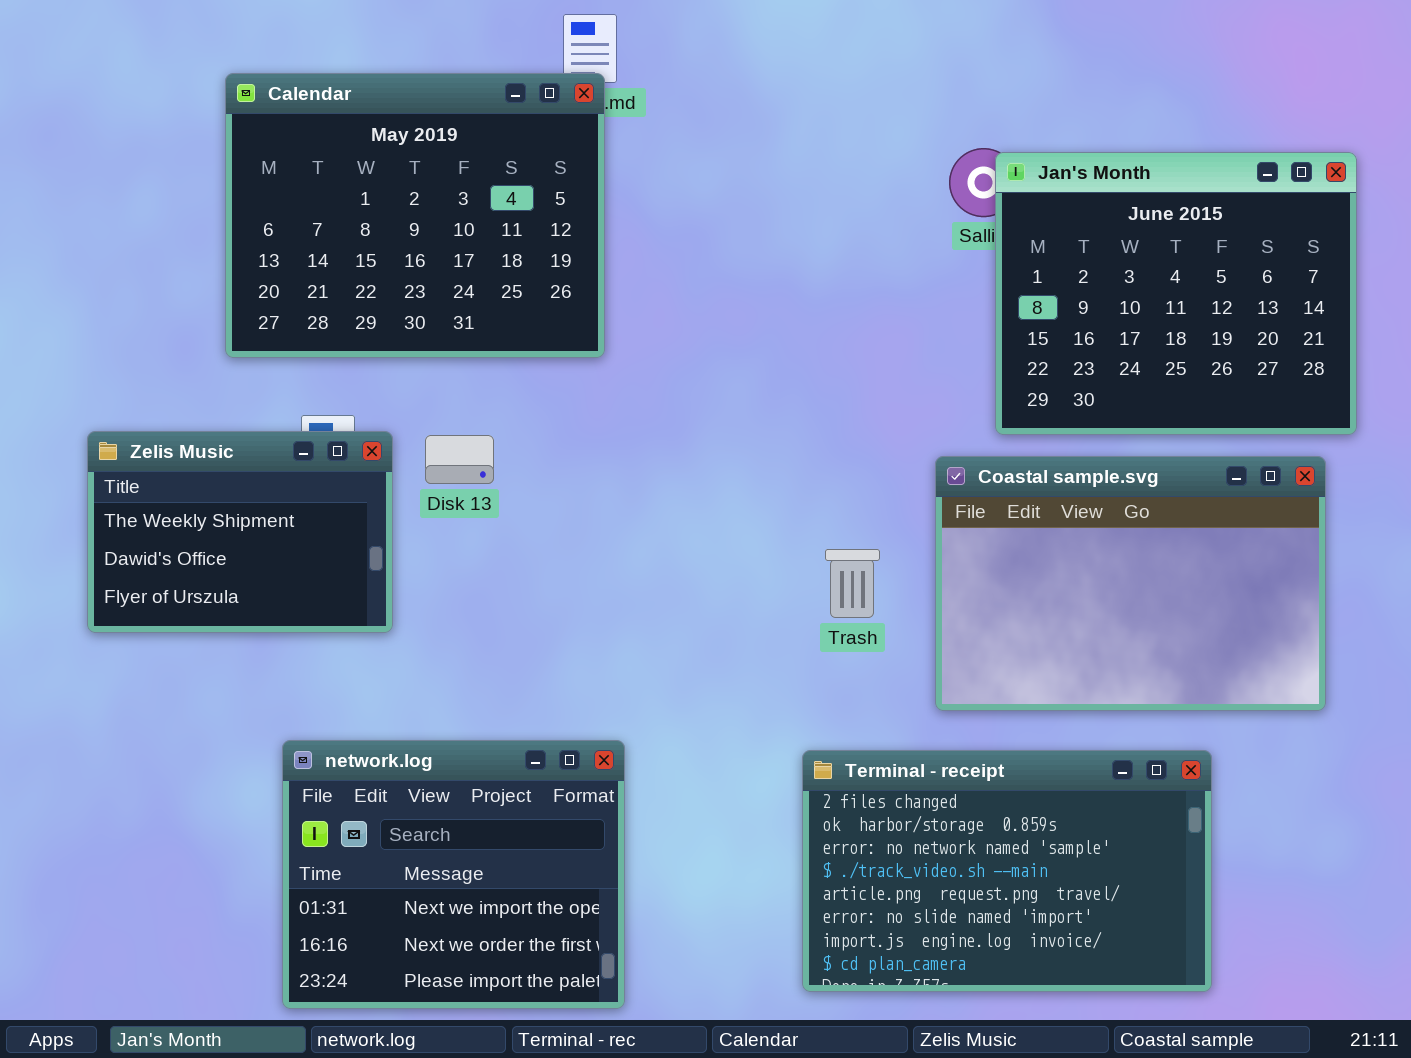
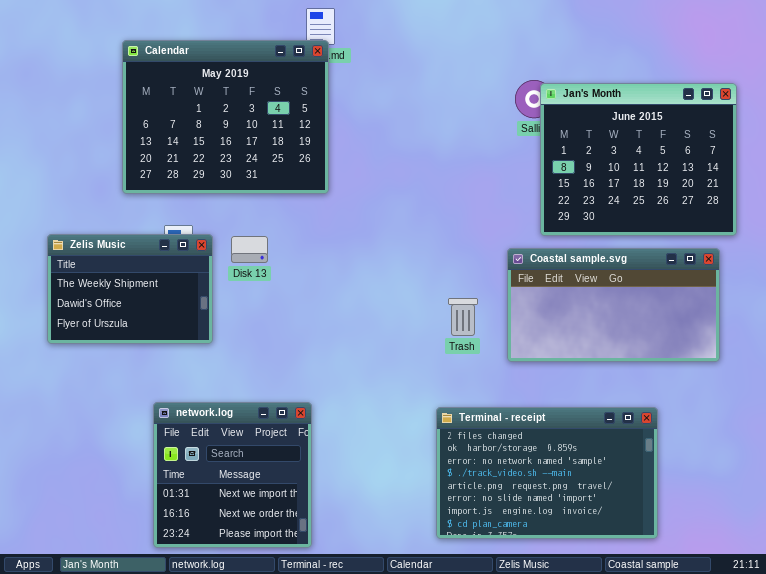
Coastal sample.svg: [935,456,1326,711] -> [507,248,720,362], resized
network.log: [282,740,625,1009] -> [153,402,312,548], resized

